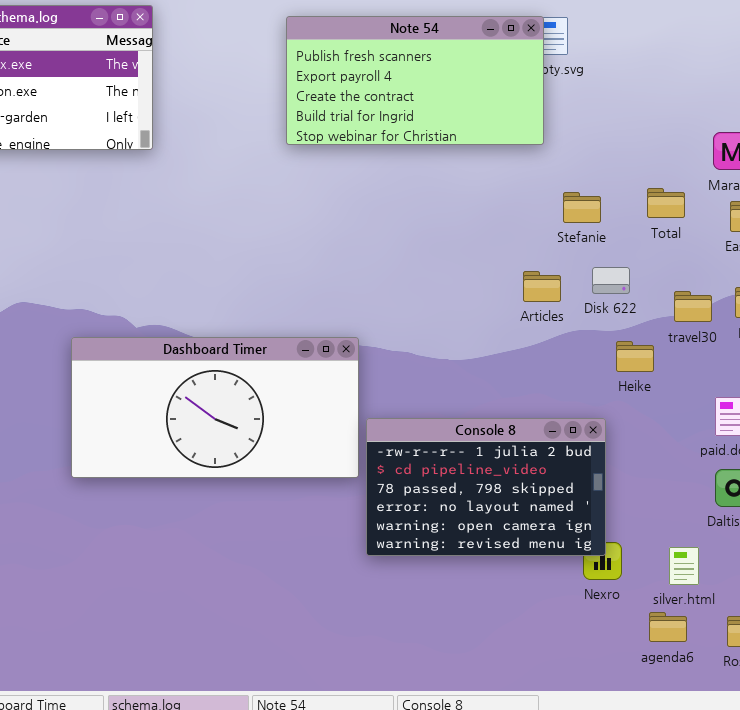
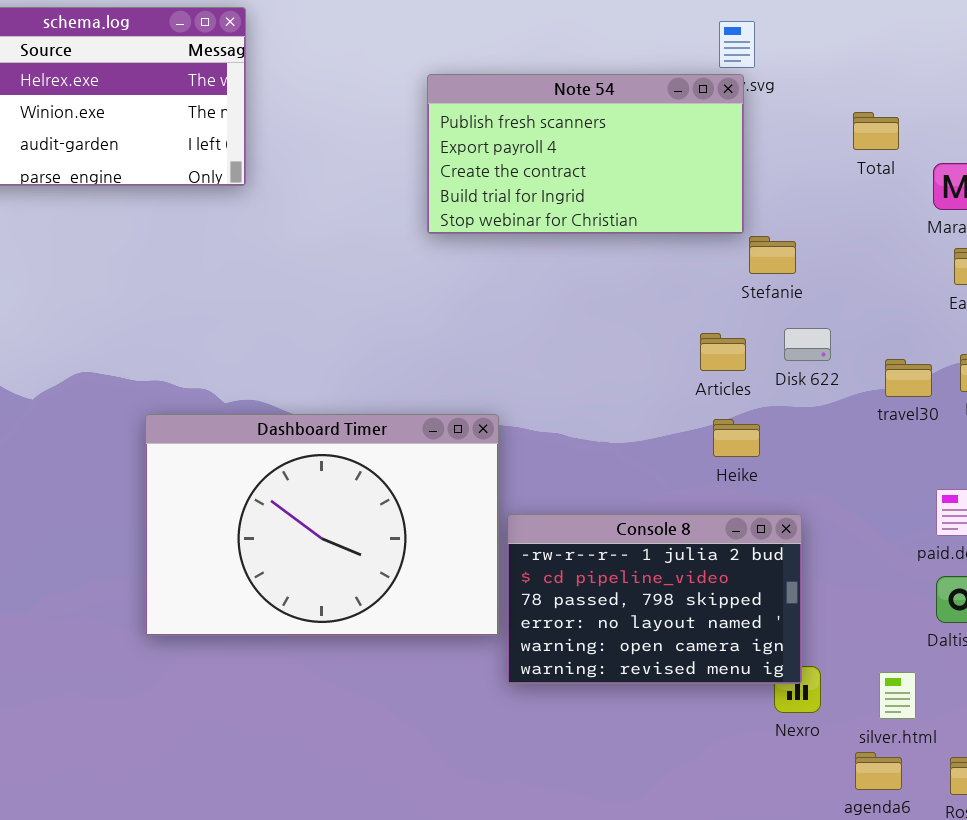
Note 54: [286,16,544,145] -> [427,74,744,234], moved
Total: [647,188,685,218] -> [853,112,899,150], moved
Dashboard Timer: [71,337,359,478] -> [145,414,499,636], resized
Heike: [616,341,654,372] -> [713,419,760,457], moved

